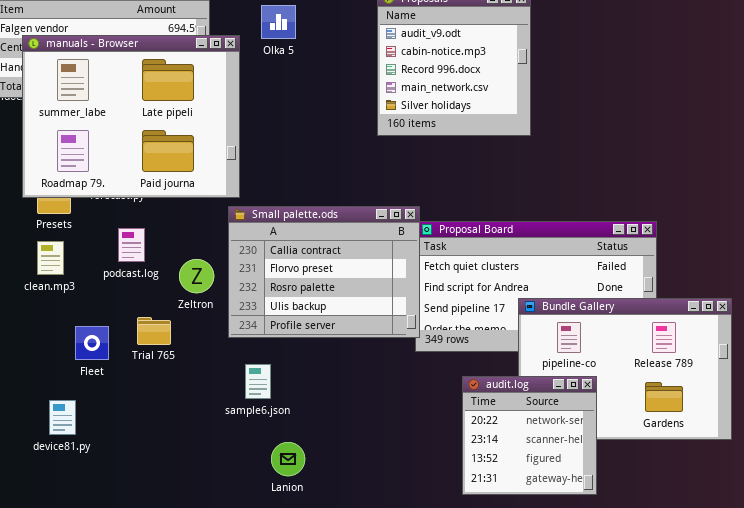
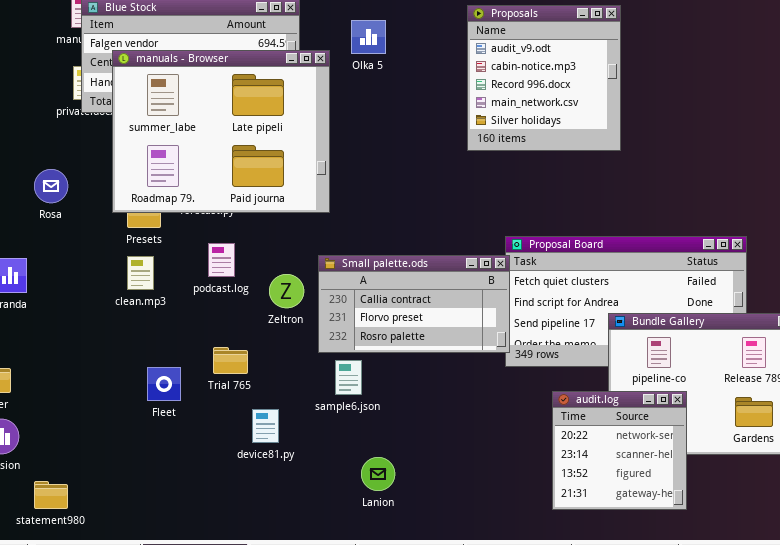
Small palette.ods: [228,206,420,338] -> [318,255,510,353], resized
Trial 765: [137,317,171,345] -> [213,347,248,374], moved
Fleet: [75,326,109,360] -> [147,367,181,401], moved
sample6.json: [245,364,271,399] -> [335,360,362,395], moved
device81.py: [49,400,76,435] -> [252,409,279,443], moved

